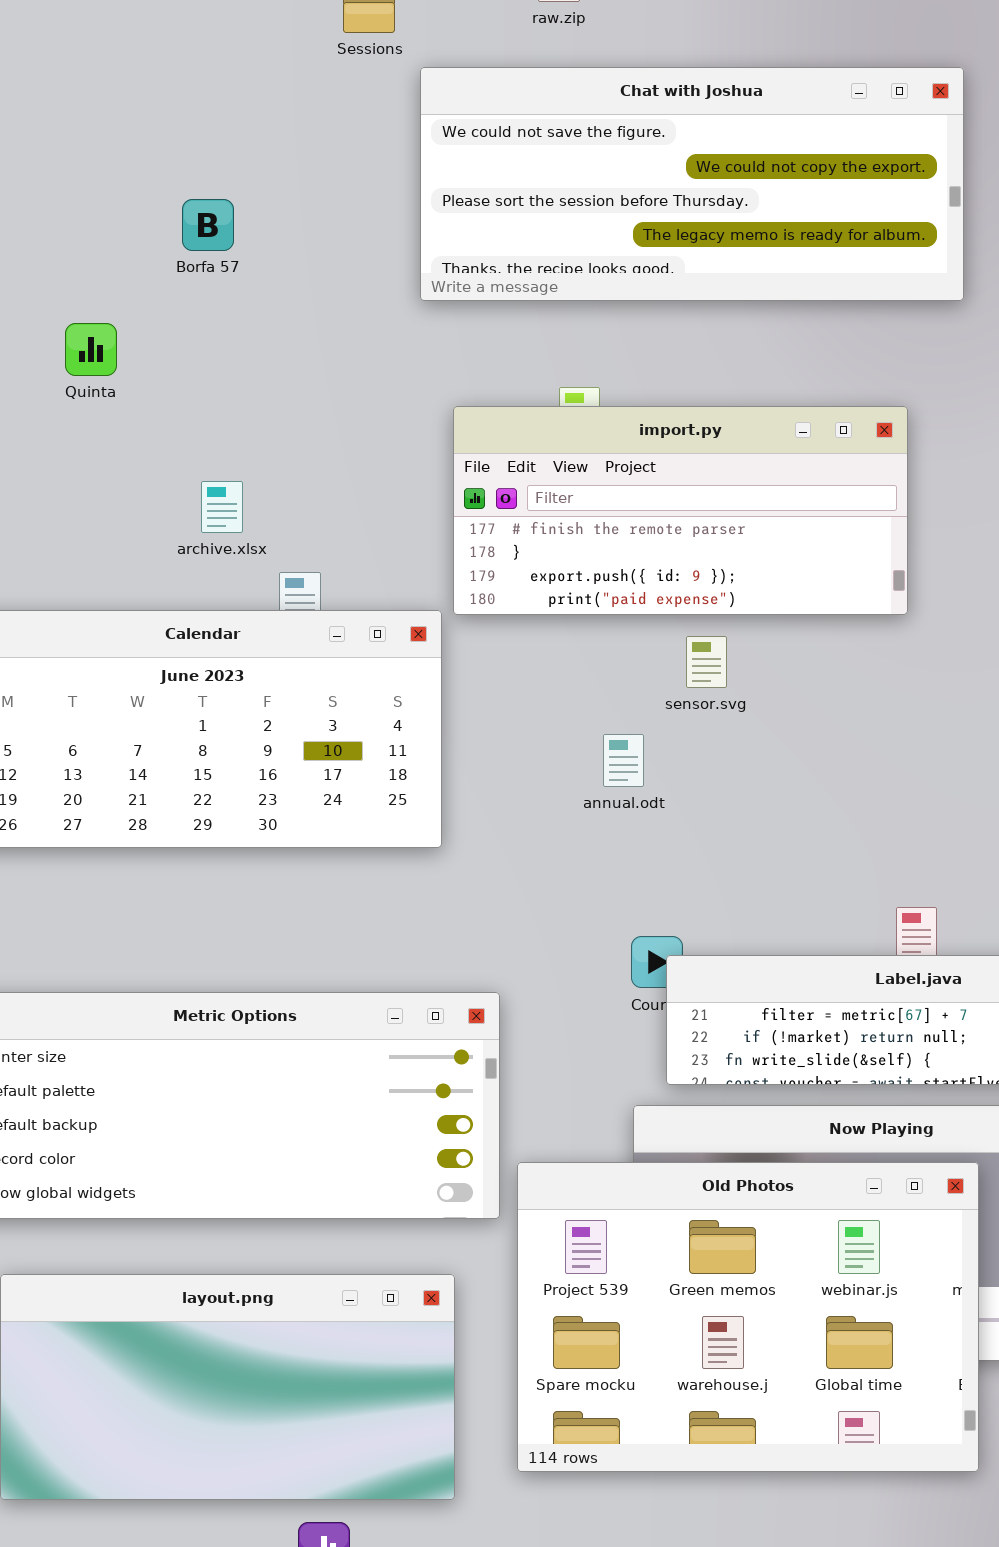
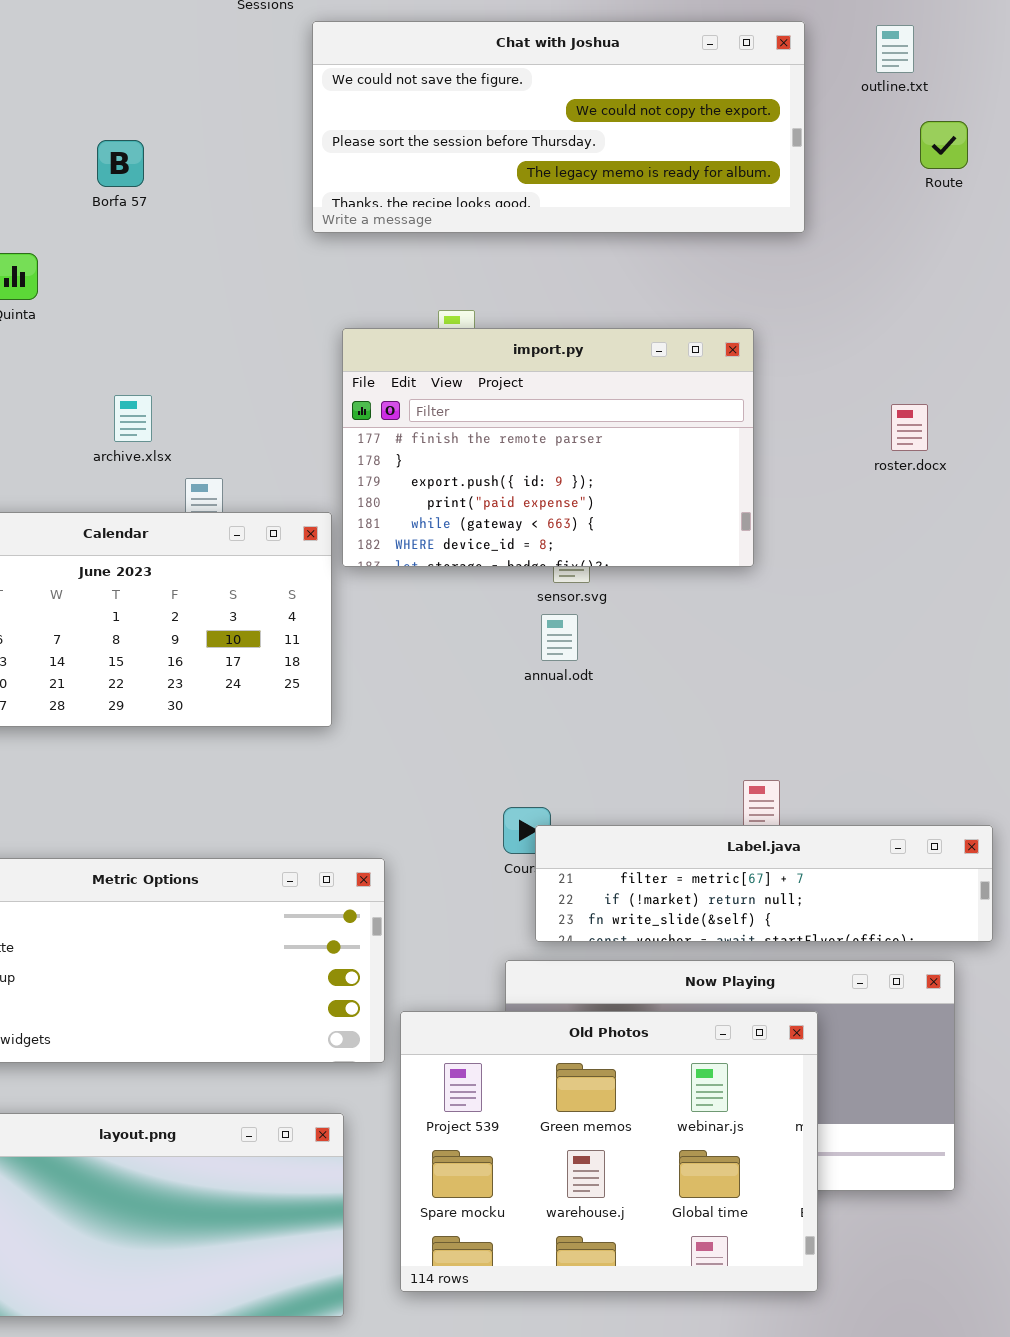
import.py: [453,406,908,615] -> [342,328,754,567], resized
annual.odt: [603,734,644,787] -> [541,614,578,661], moved

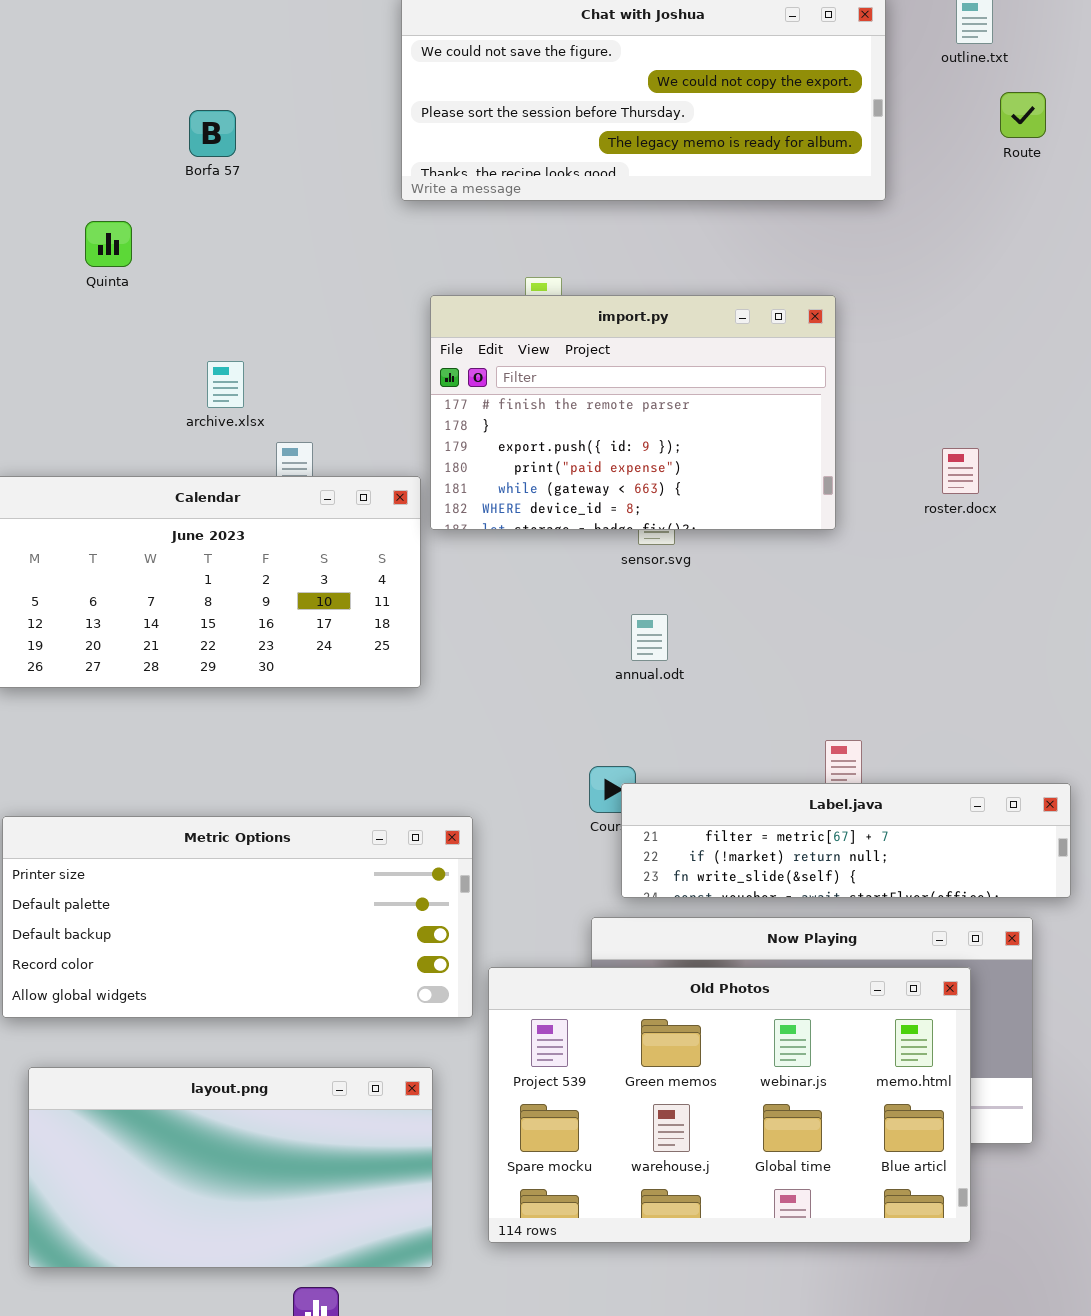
roster.docx: [891,404,928,451] -> [942,448,979,494], moved
annual.odt: [541,614,578,661] -> [631,614,668,661], moved
Old Photos: [400,1011,818,1292] -> [488,967,971,1243], resized

